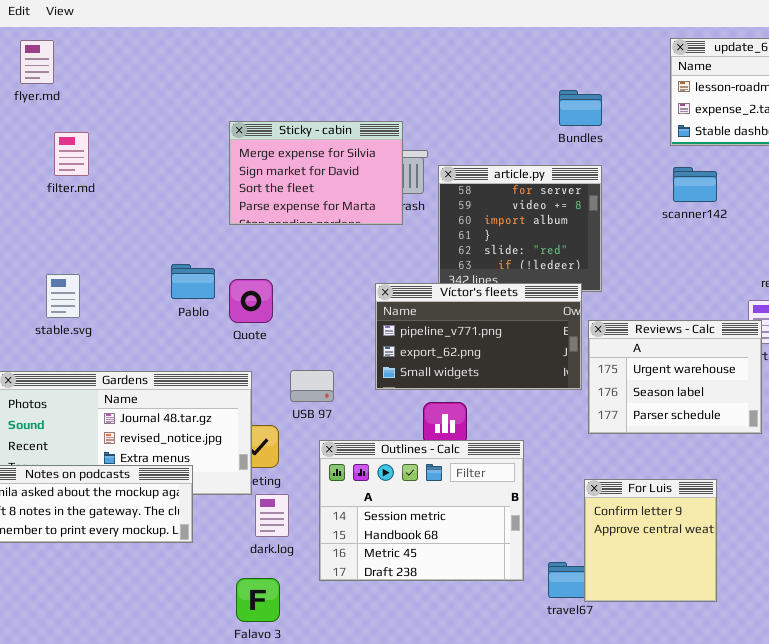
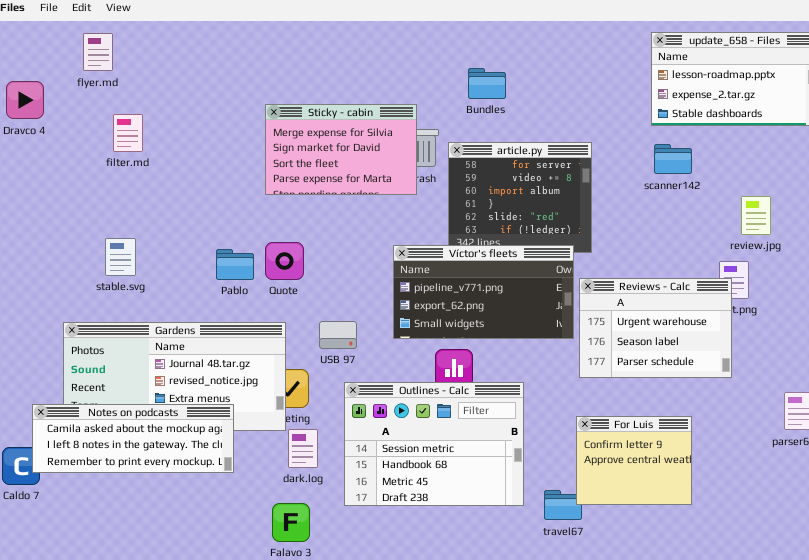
Bundles: [559,90,602,126] -> [468,68,506,99], moved
Pablo: [171,264,215,299] -> [216,249,254,280], moved
For Luis: [584,479,717,602] -> [576,416,692,505], resized

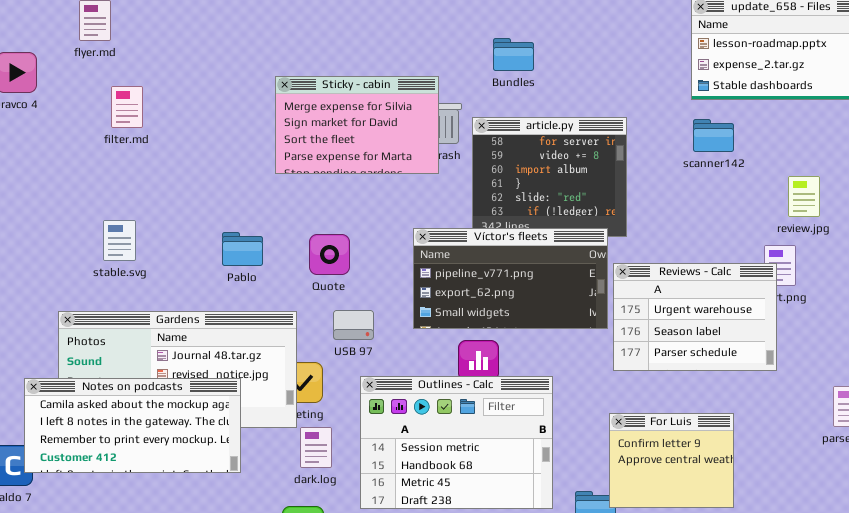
Quote: [265,242,304,280] -> [309,234,350,275], moved
Notes on podcasts: [32,404,234,473] -> [24,378,241,473], resized

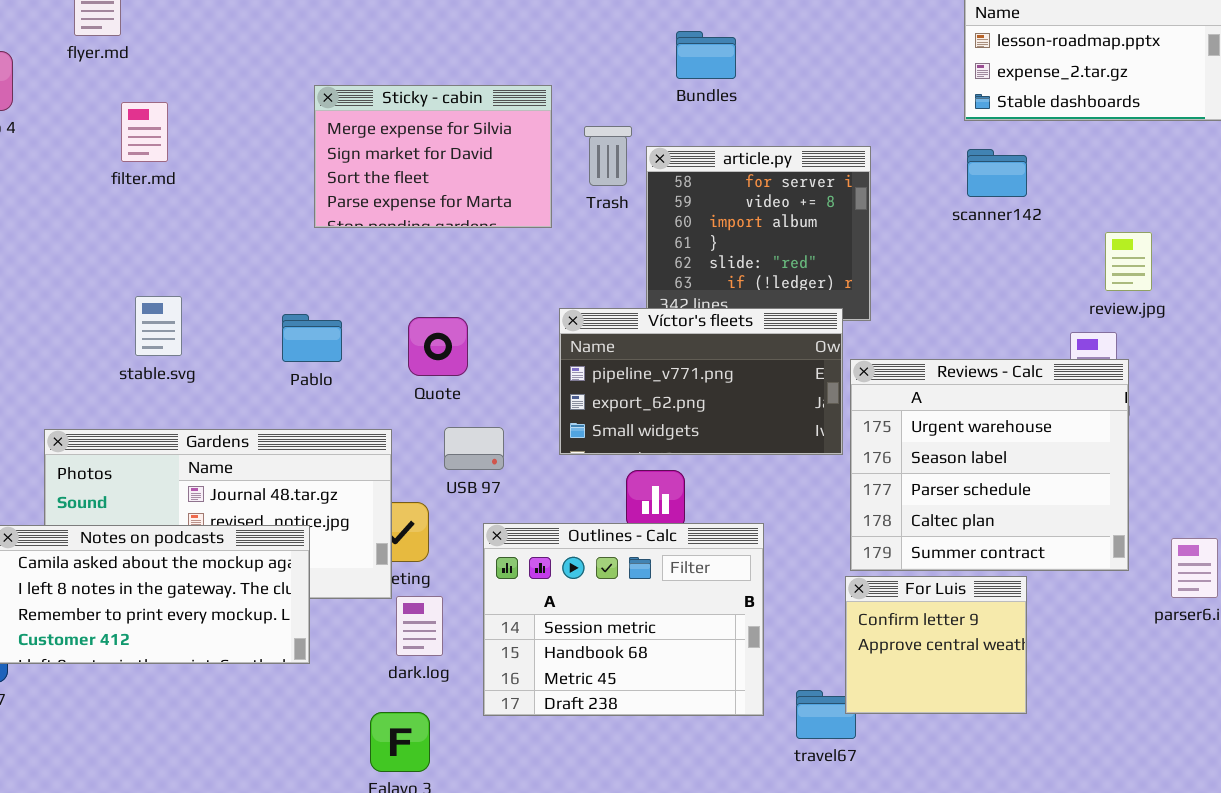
Sticky - cabin: [275,76,439,174] -> [314,85,552,228], moved
stable.svg: [103,220,136,261] -> [135,296,182,356], moved
Reviews - Calc: [613,263,777,371] -> [850,359,1129,571], resized

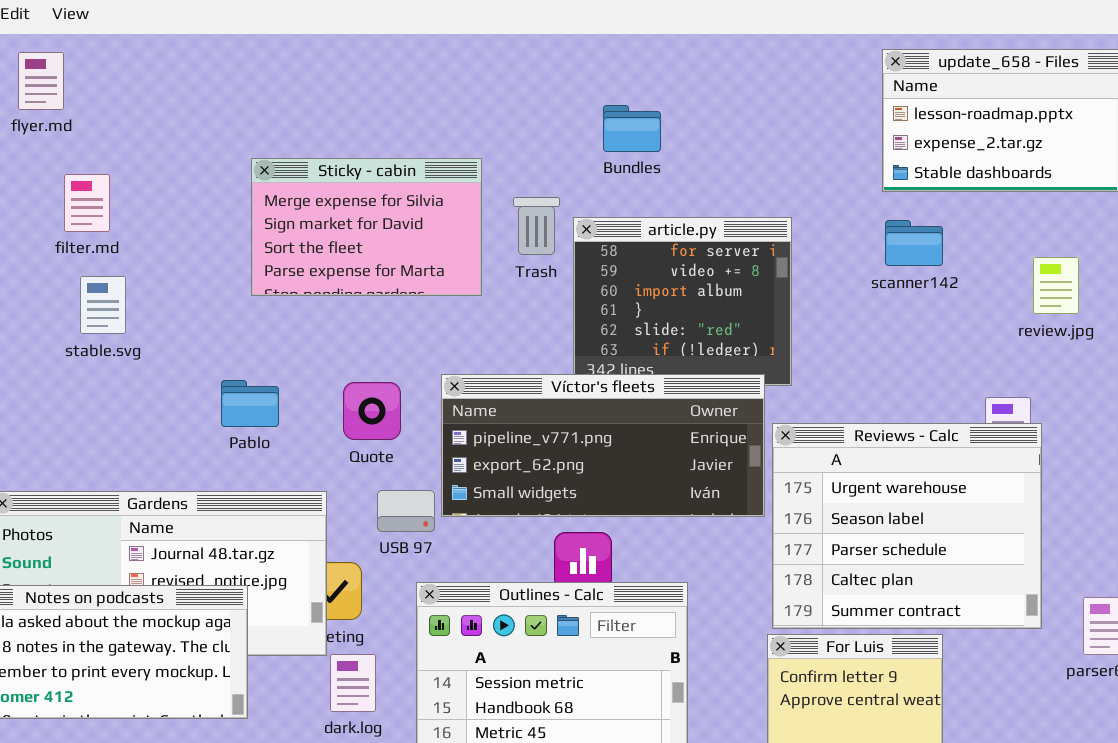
review.jpg: [1105,232,1152,291] -> [1033,257,1079,314], moved
stable.svg: [135,296,182,356] -> [80,276,126,334], moved
Víctor's fleets: [559,308,843,455] -> [441,374,765,517], resized

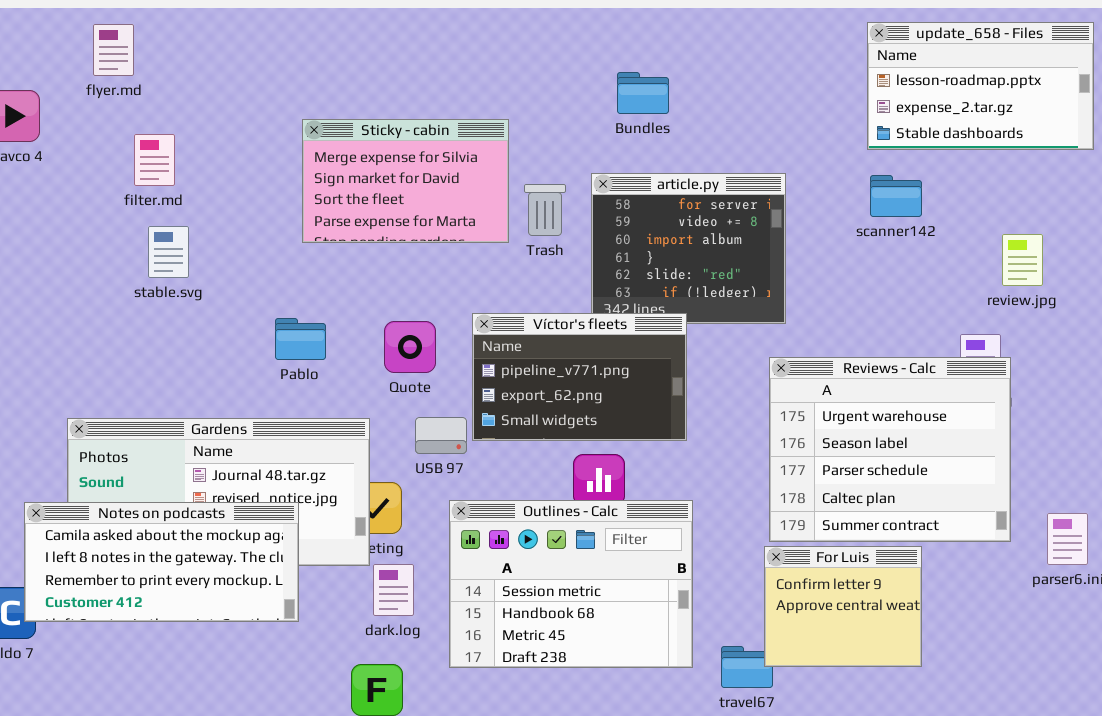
Trash: [513,197,560,255] -> [524,184,566,236], moved
review.jpg: [1033,257,1079,314] -> [1002,234,1043,286], moved
Víctor's fleets: [441,374,765,517] -> [472,313,687,441], resized

